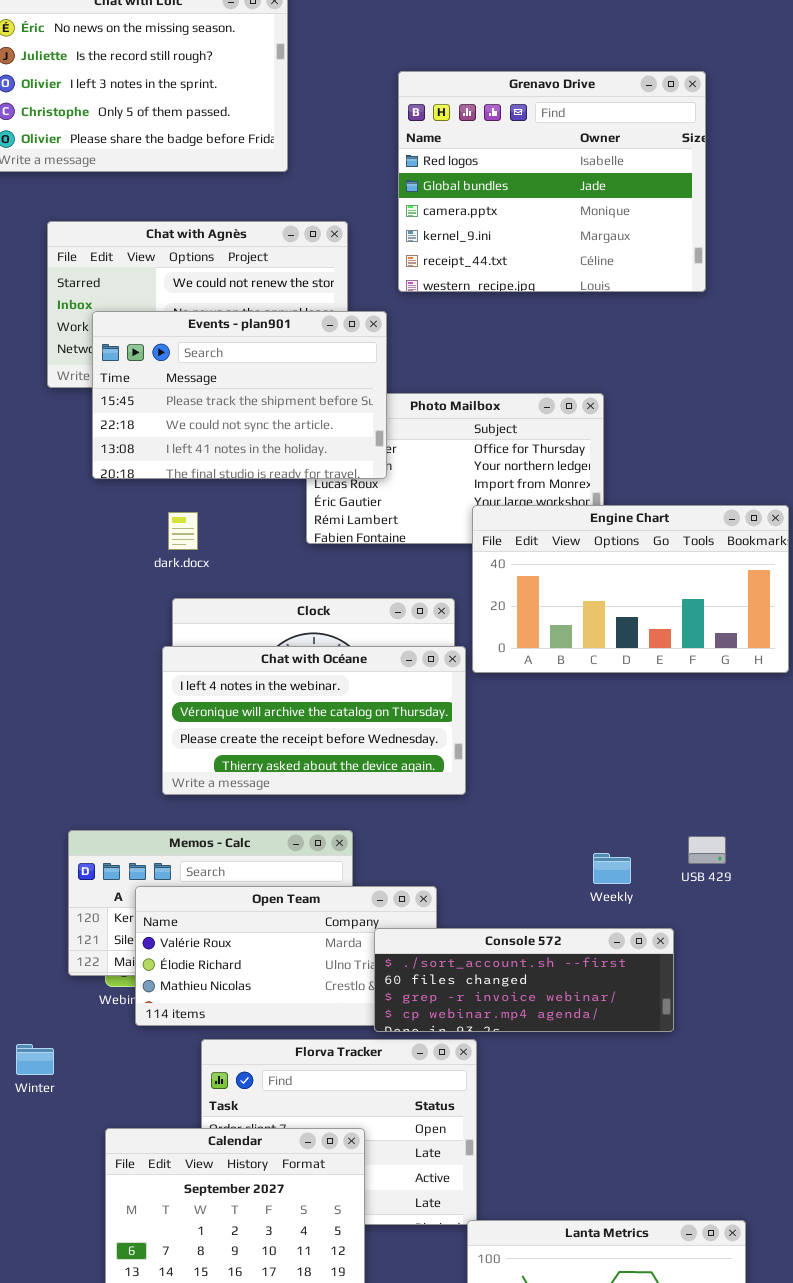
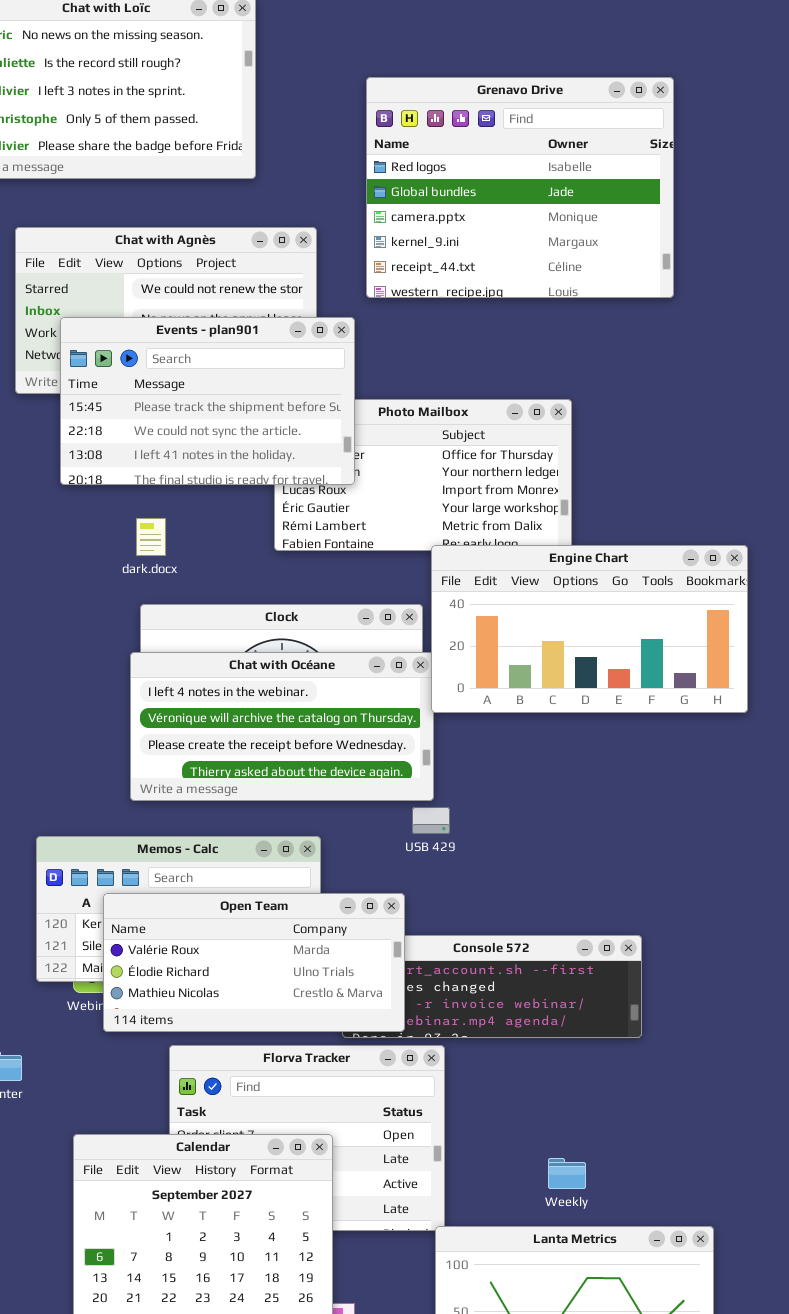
Engine Chart: [472,505,789,673] -> [431,545,748,713], moved
USB 429: [688,836,726,864] -> [412,807,450,834], moved
Weekly: [593,853,631,884] -> [548,1158,586,1189], moved
Open Team: [135,886,437,1026] -> [103,893,405,1032], raised

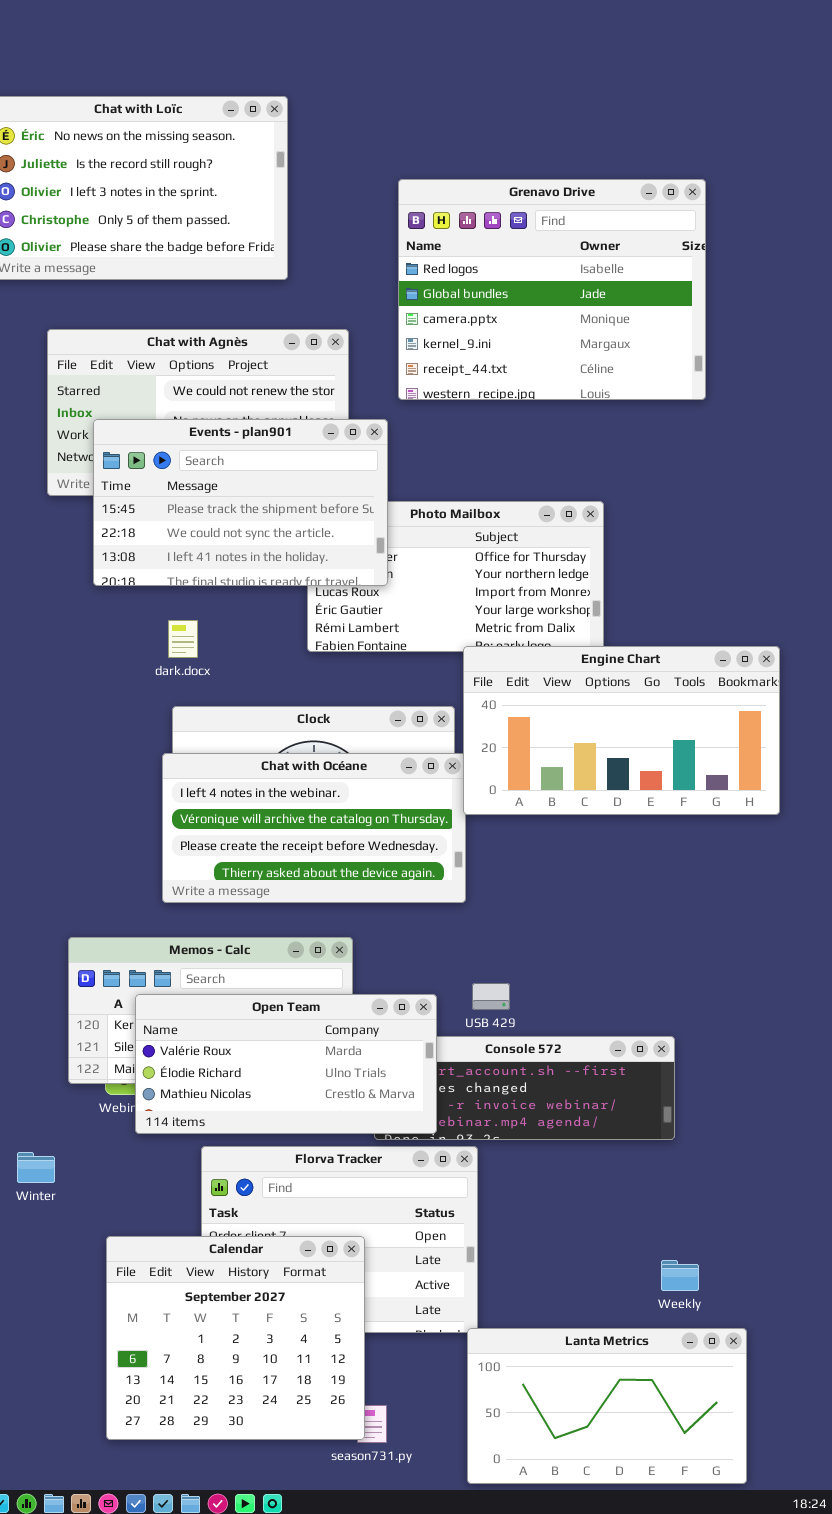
USB 429: [412,807,450,834] -> [472,983,510,1010], moved
Weekly: [548,1158,586,1189] -> [661,1260,699,1291], moved

